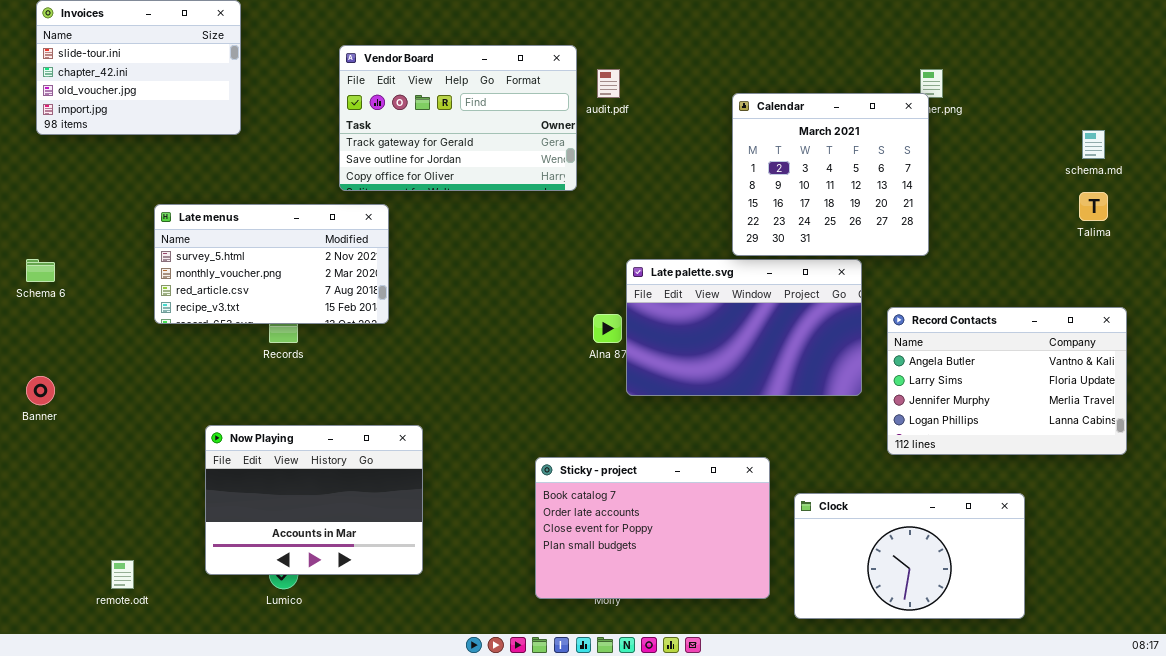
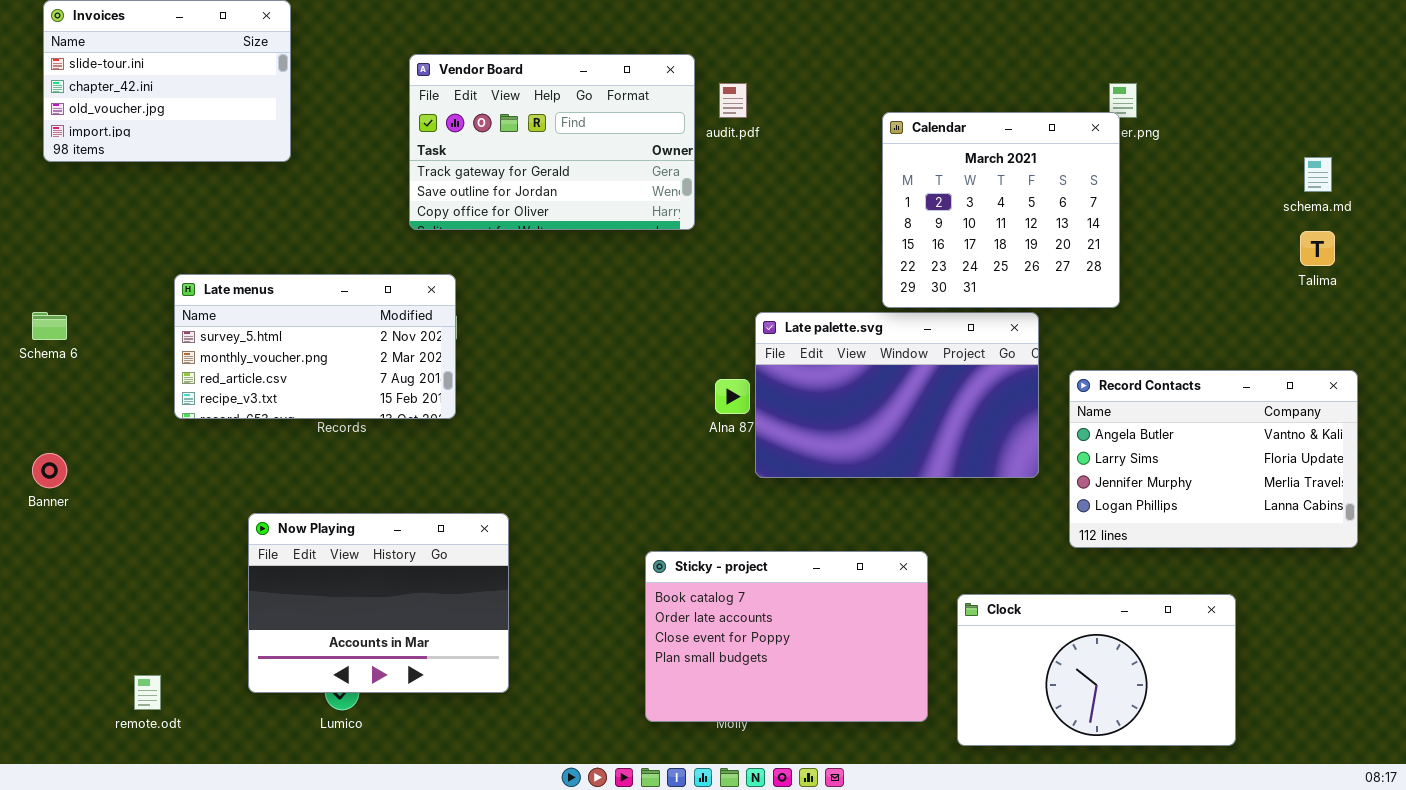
Late menus: [154,204,389,324] -> [174,274,456,419], moved

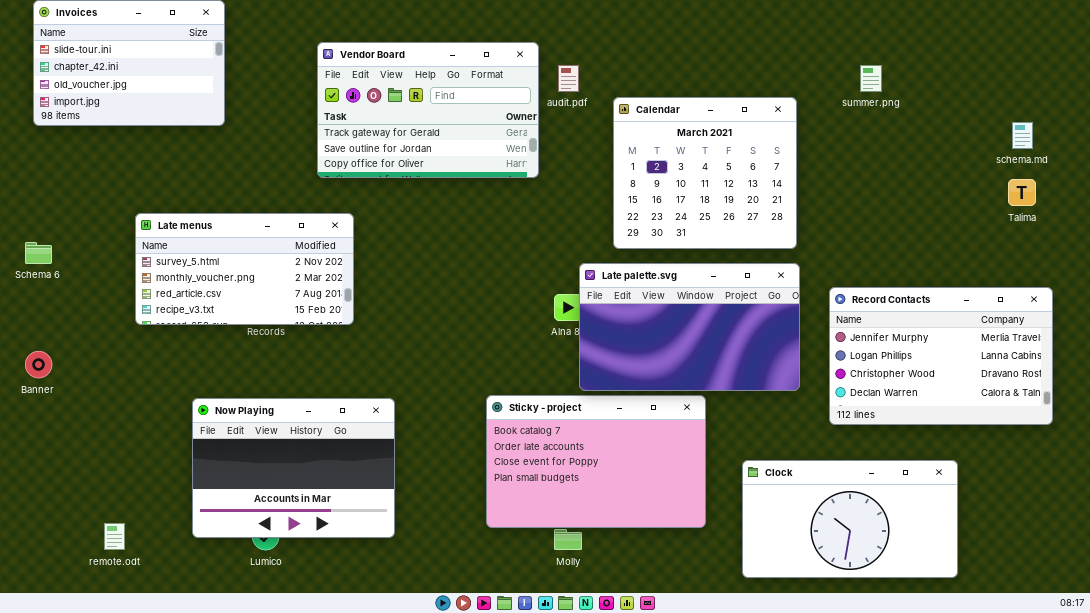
Calendar: [882,112,1120,308] -> [613,97,797,249], moved
Late palette.svg: [755,312,1039,478] -> [579,263,800,391], moved
Record Contacts: [1069,370,1358,548] -> [829,287,1053,425], scrolled down 2 rows
Sticky - project: [645,551,928,722] -> [486,395,706,528], moved

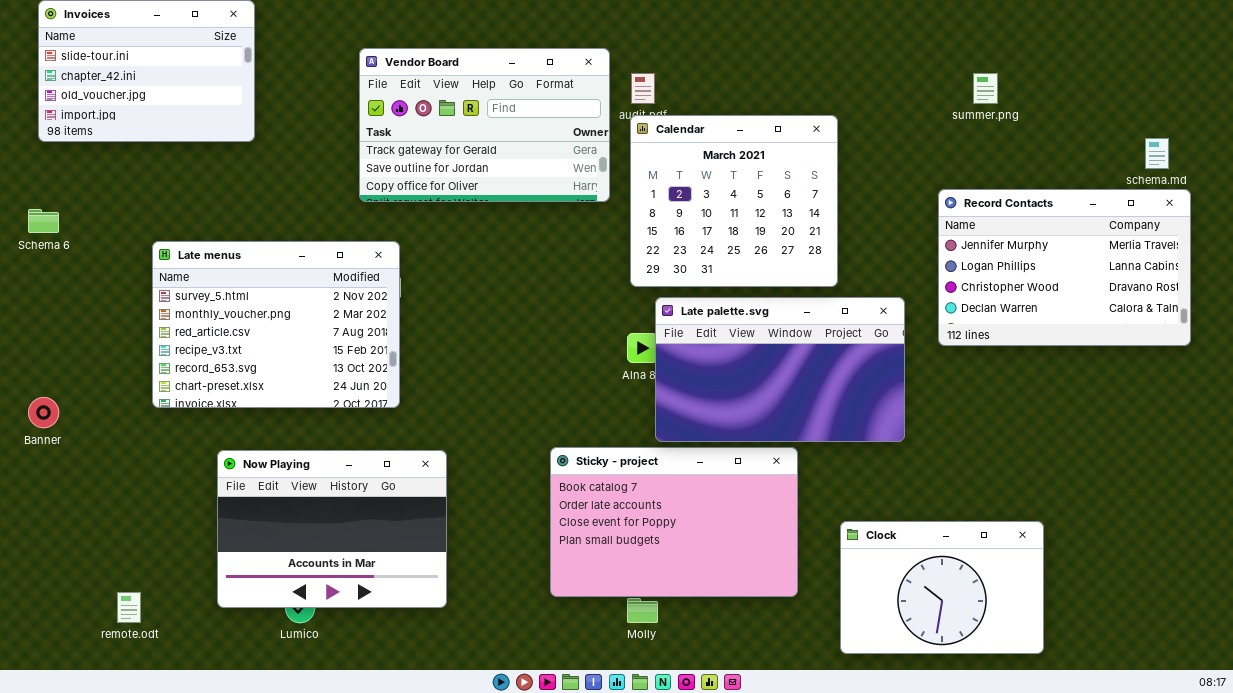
Calendar: [613,97,797,249] -> [630,115,838,287], moved
Late menus: [135,213,354,325] -> [152,241,400,408], resized
Schema 6: [25,242,52,264] -> [28,209,59,233], moved
Record Contacts: [829,287,1053,425] -> [938,189,1191,346], moved
Clock: [742,460,958,578] -> [840,521,1044,654], resized

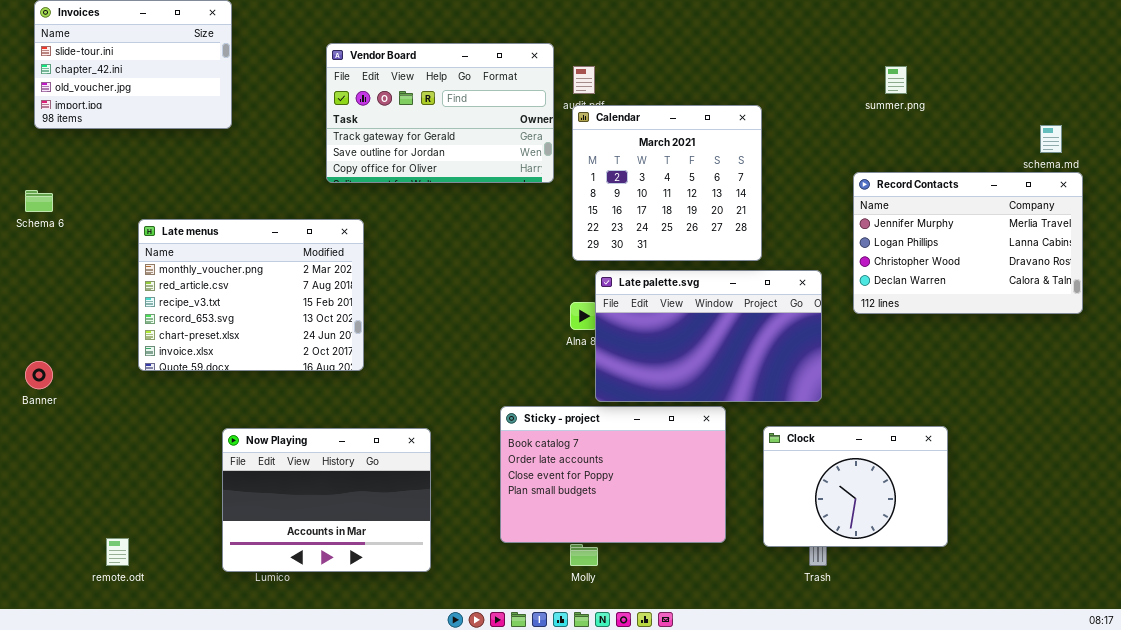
Late menus: [152,241,400,408] -> [138,219,364,371], scrolled down 1 row
Now Playing: [217,450,447,608] -> [222,428,431,572], moved
Clock: [840,521,1044,654] -> [763,426,948,547], moved

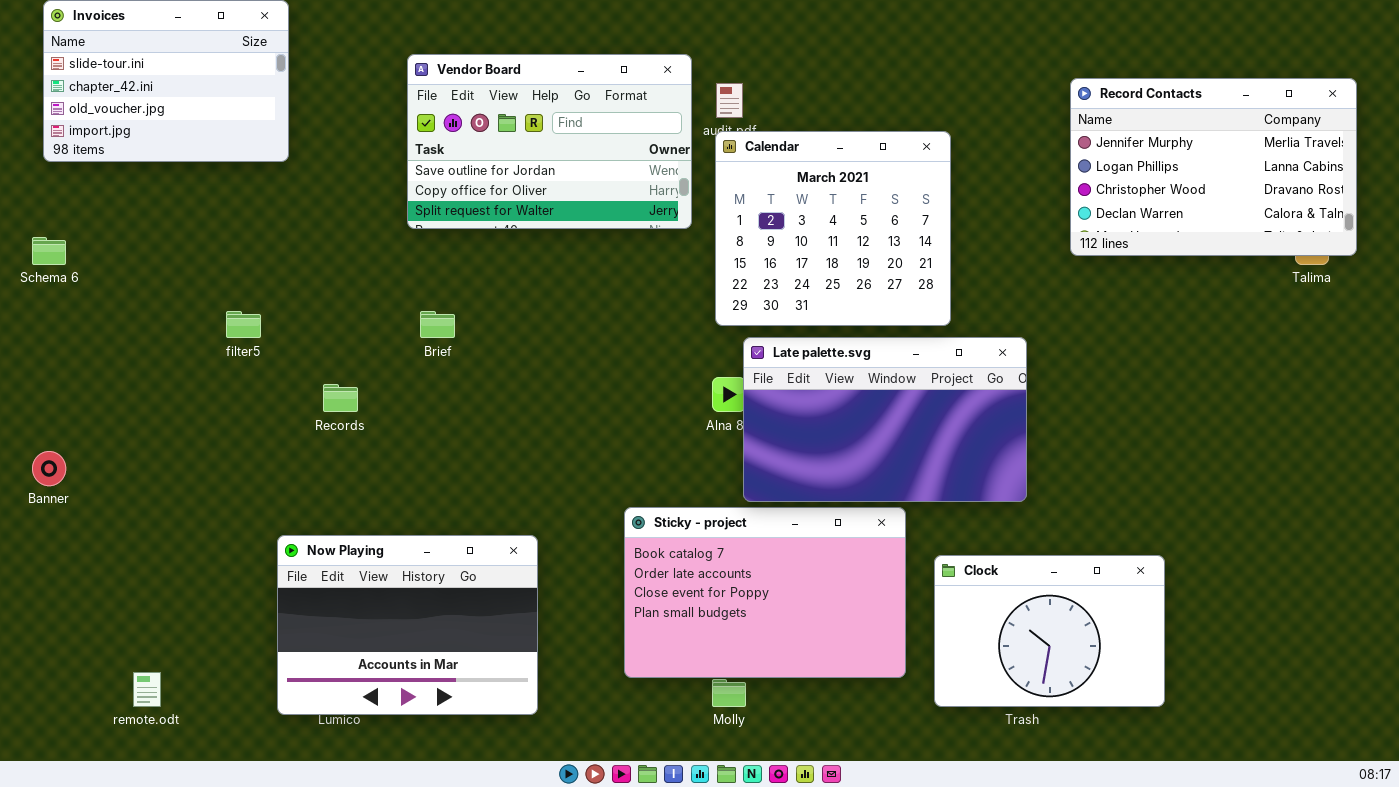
Vendor Board: [326,43,554,183] -> [407,54,692,229], scrolled down 1 row
Record Contacts: [853,172,1083,314] -> [1070,78,1357,256], moved
Late menus: [138,219,364,371] -> none, closed
Clock: [763,426,948,547] -> [934,555,1165,707], moved

